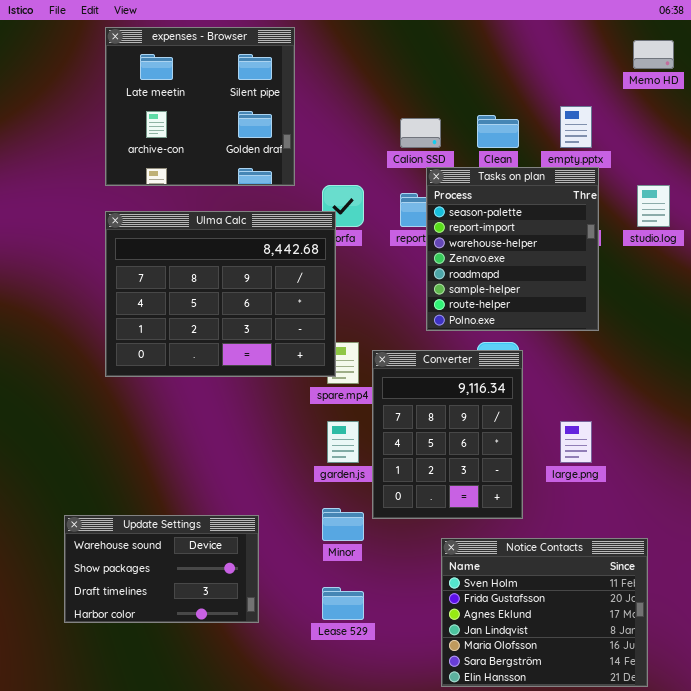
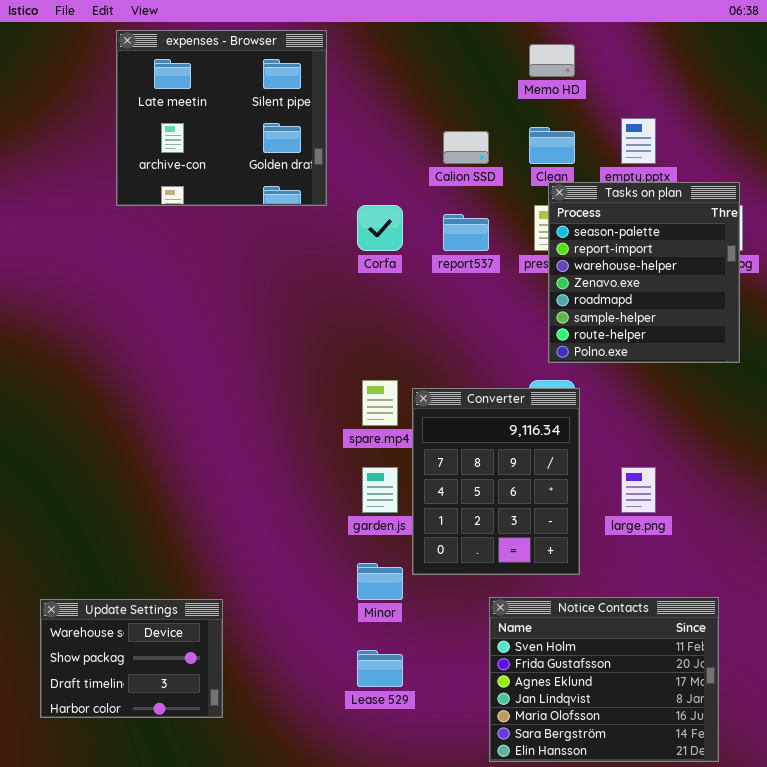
Memo HD: [633,40,674,69] -> [529,44,575,77], moved
Tasks on plan: [426,167,599,331] -> [548,182,740,363], moved
Ulma Calc: [105,211,336,377] -> none, closed
Update Settings: [64,515,259,623] -> [40,599,223,718], moved, resized

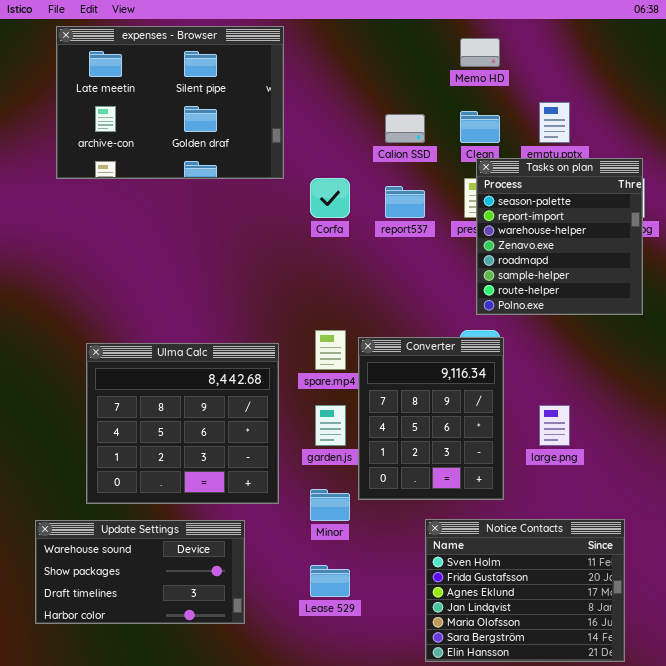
expenses - Browser: [116,30,327,206] -> [56,26,284,179], resized
Ulma Calc: none -> [86,343,279,504], opened
Update Settings: [40,599,223,718] -> [35,520,245,624], resized

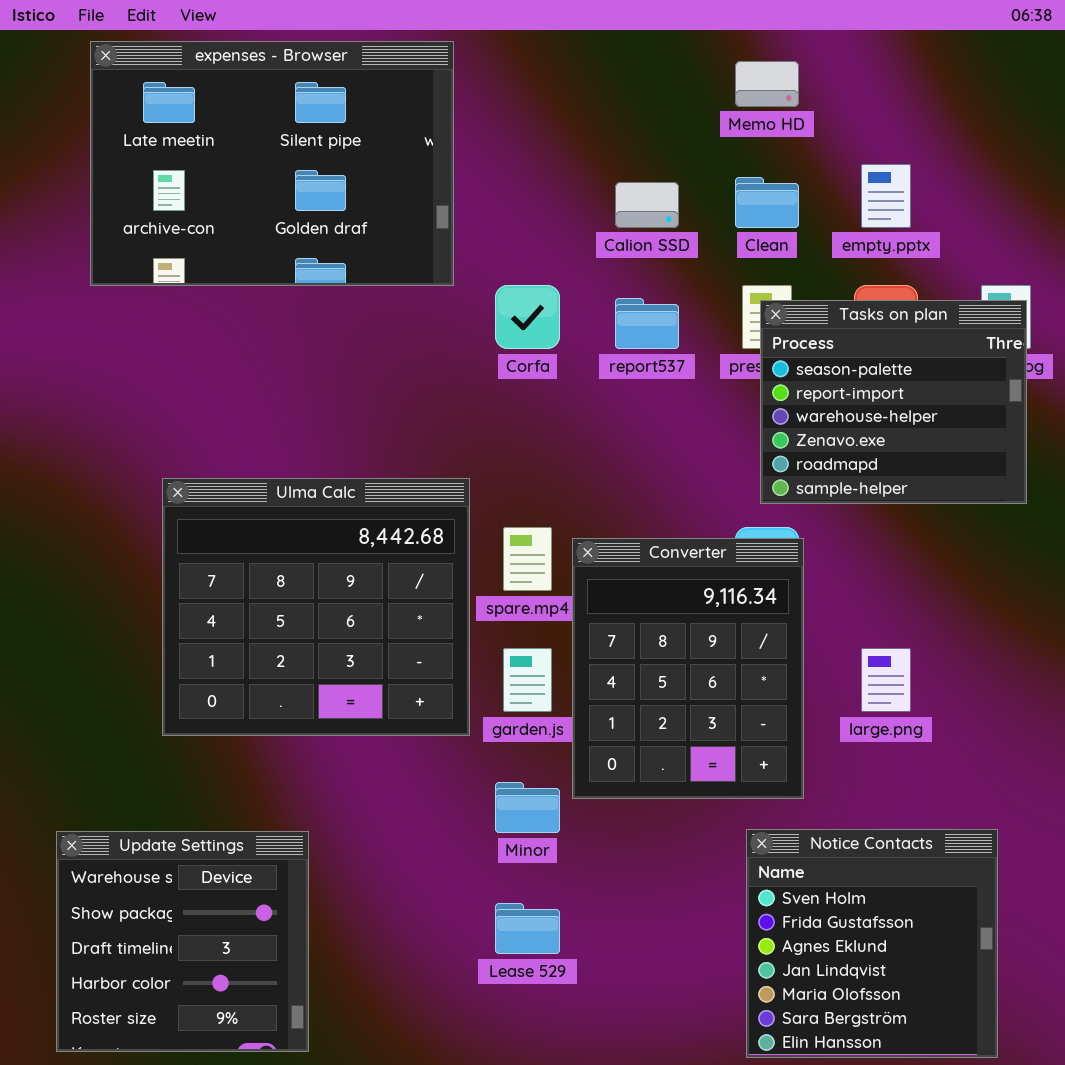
Tasks on plan: [476,158,643,315] -> [760,300,1027,504], resized
Ulma Calc: [86,343,279,504] -> [162,478,470,736], moved
Notice Contacts: [425,519,625,662] -> [746,829,998,1058], resized
Update Settings: [35,520,245,624] -> [56,831,309,1052], resized

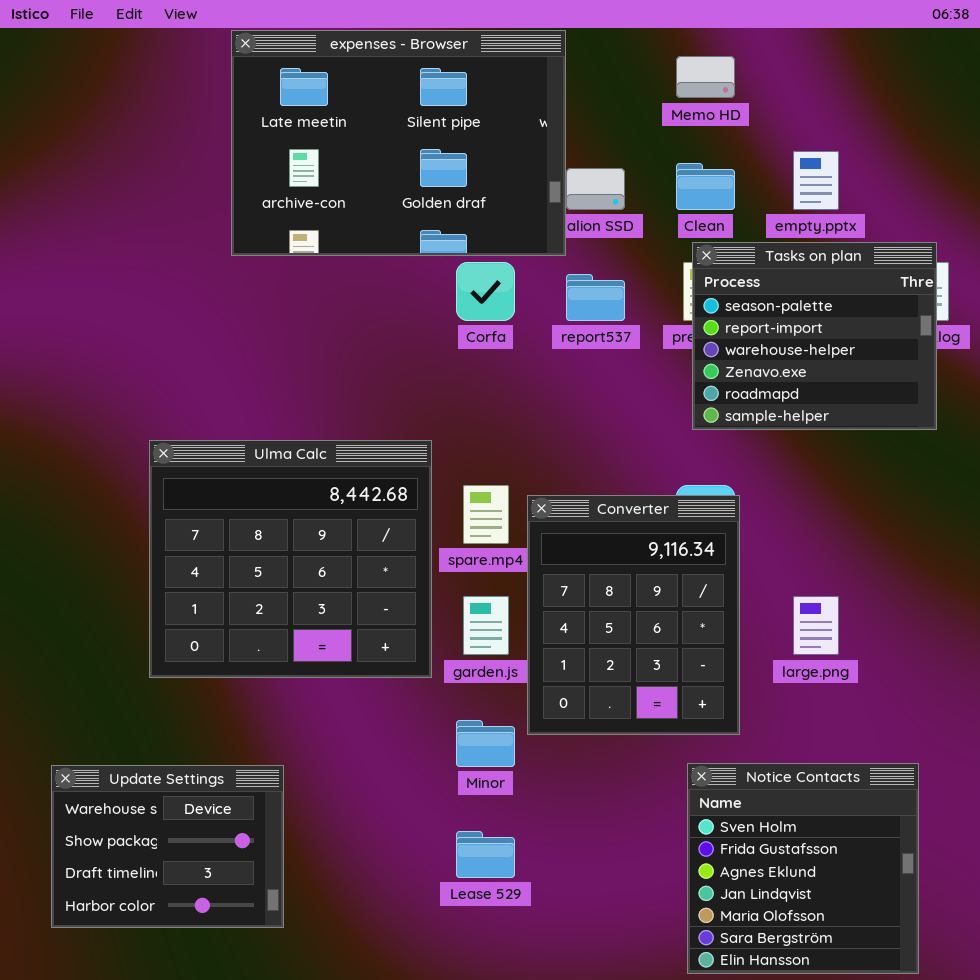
expenses - Browser: [90,41,454,286] -> [231,30,566,256], moved
Tasks on plan: [760,300,1027,504] -> [692,242,937,430], moved
Update Settings: [56,831,309,1052] -> [51,765,284,928], resized

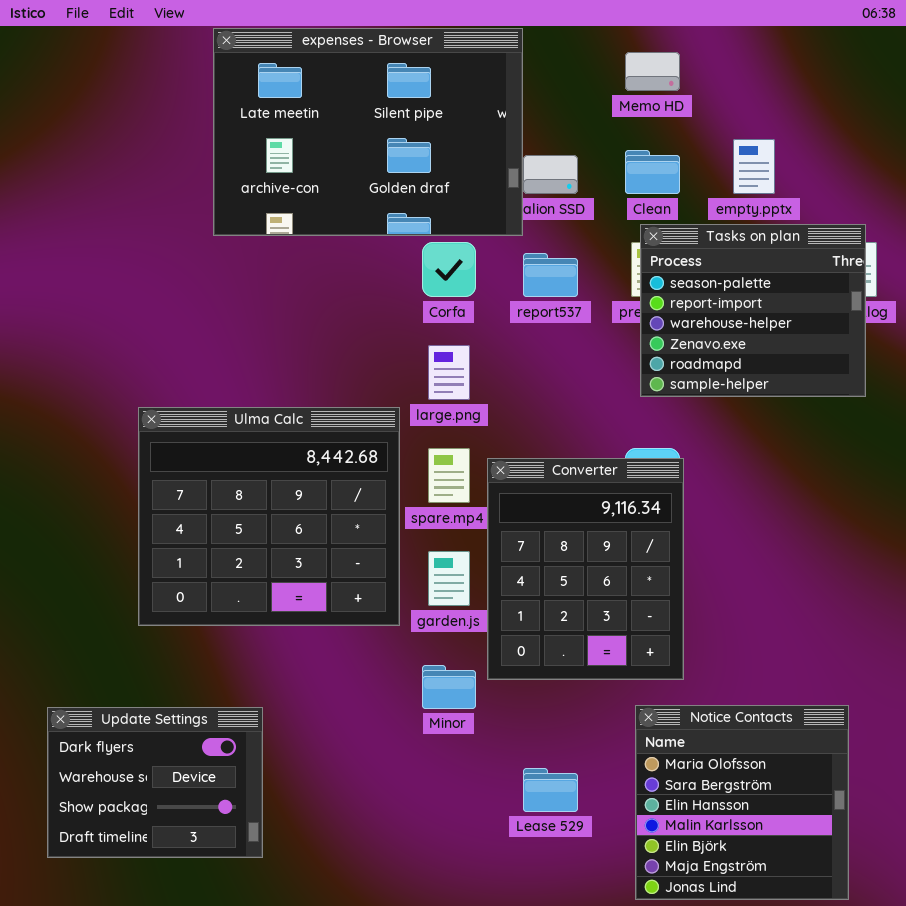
large.png: [793,596,839,655] -> [428,345,470,400], moved
Notice Contacts: [687,763,919,974] -> [635,705,849,900], scrolled down 4 rows
Update Settings: [51,765,284,928] -> [47,707,263,858], scrolled up 1 row
Lease 529: [456,831,515,878] -> [523,768,578,812], moved

